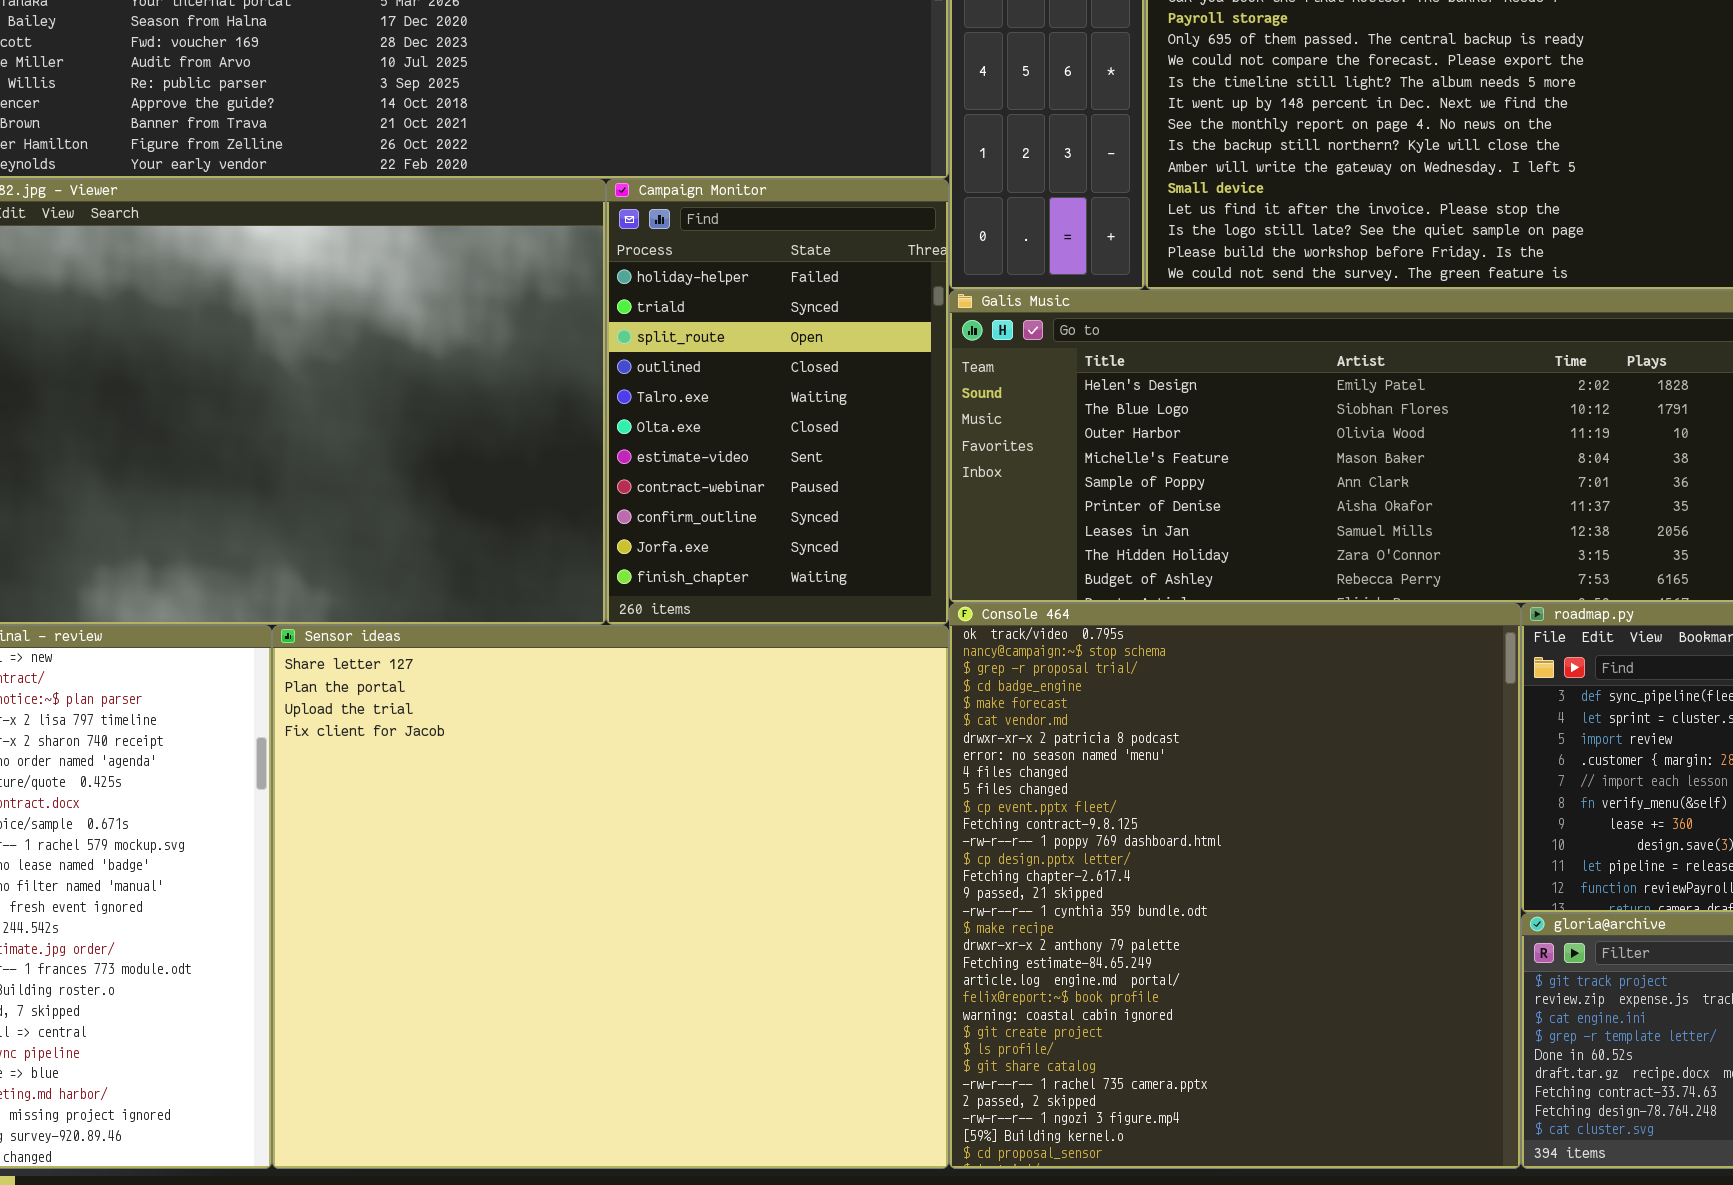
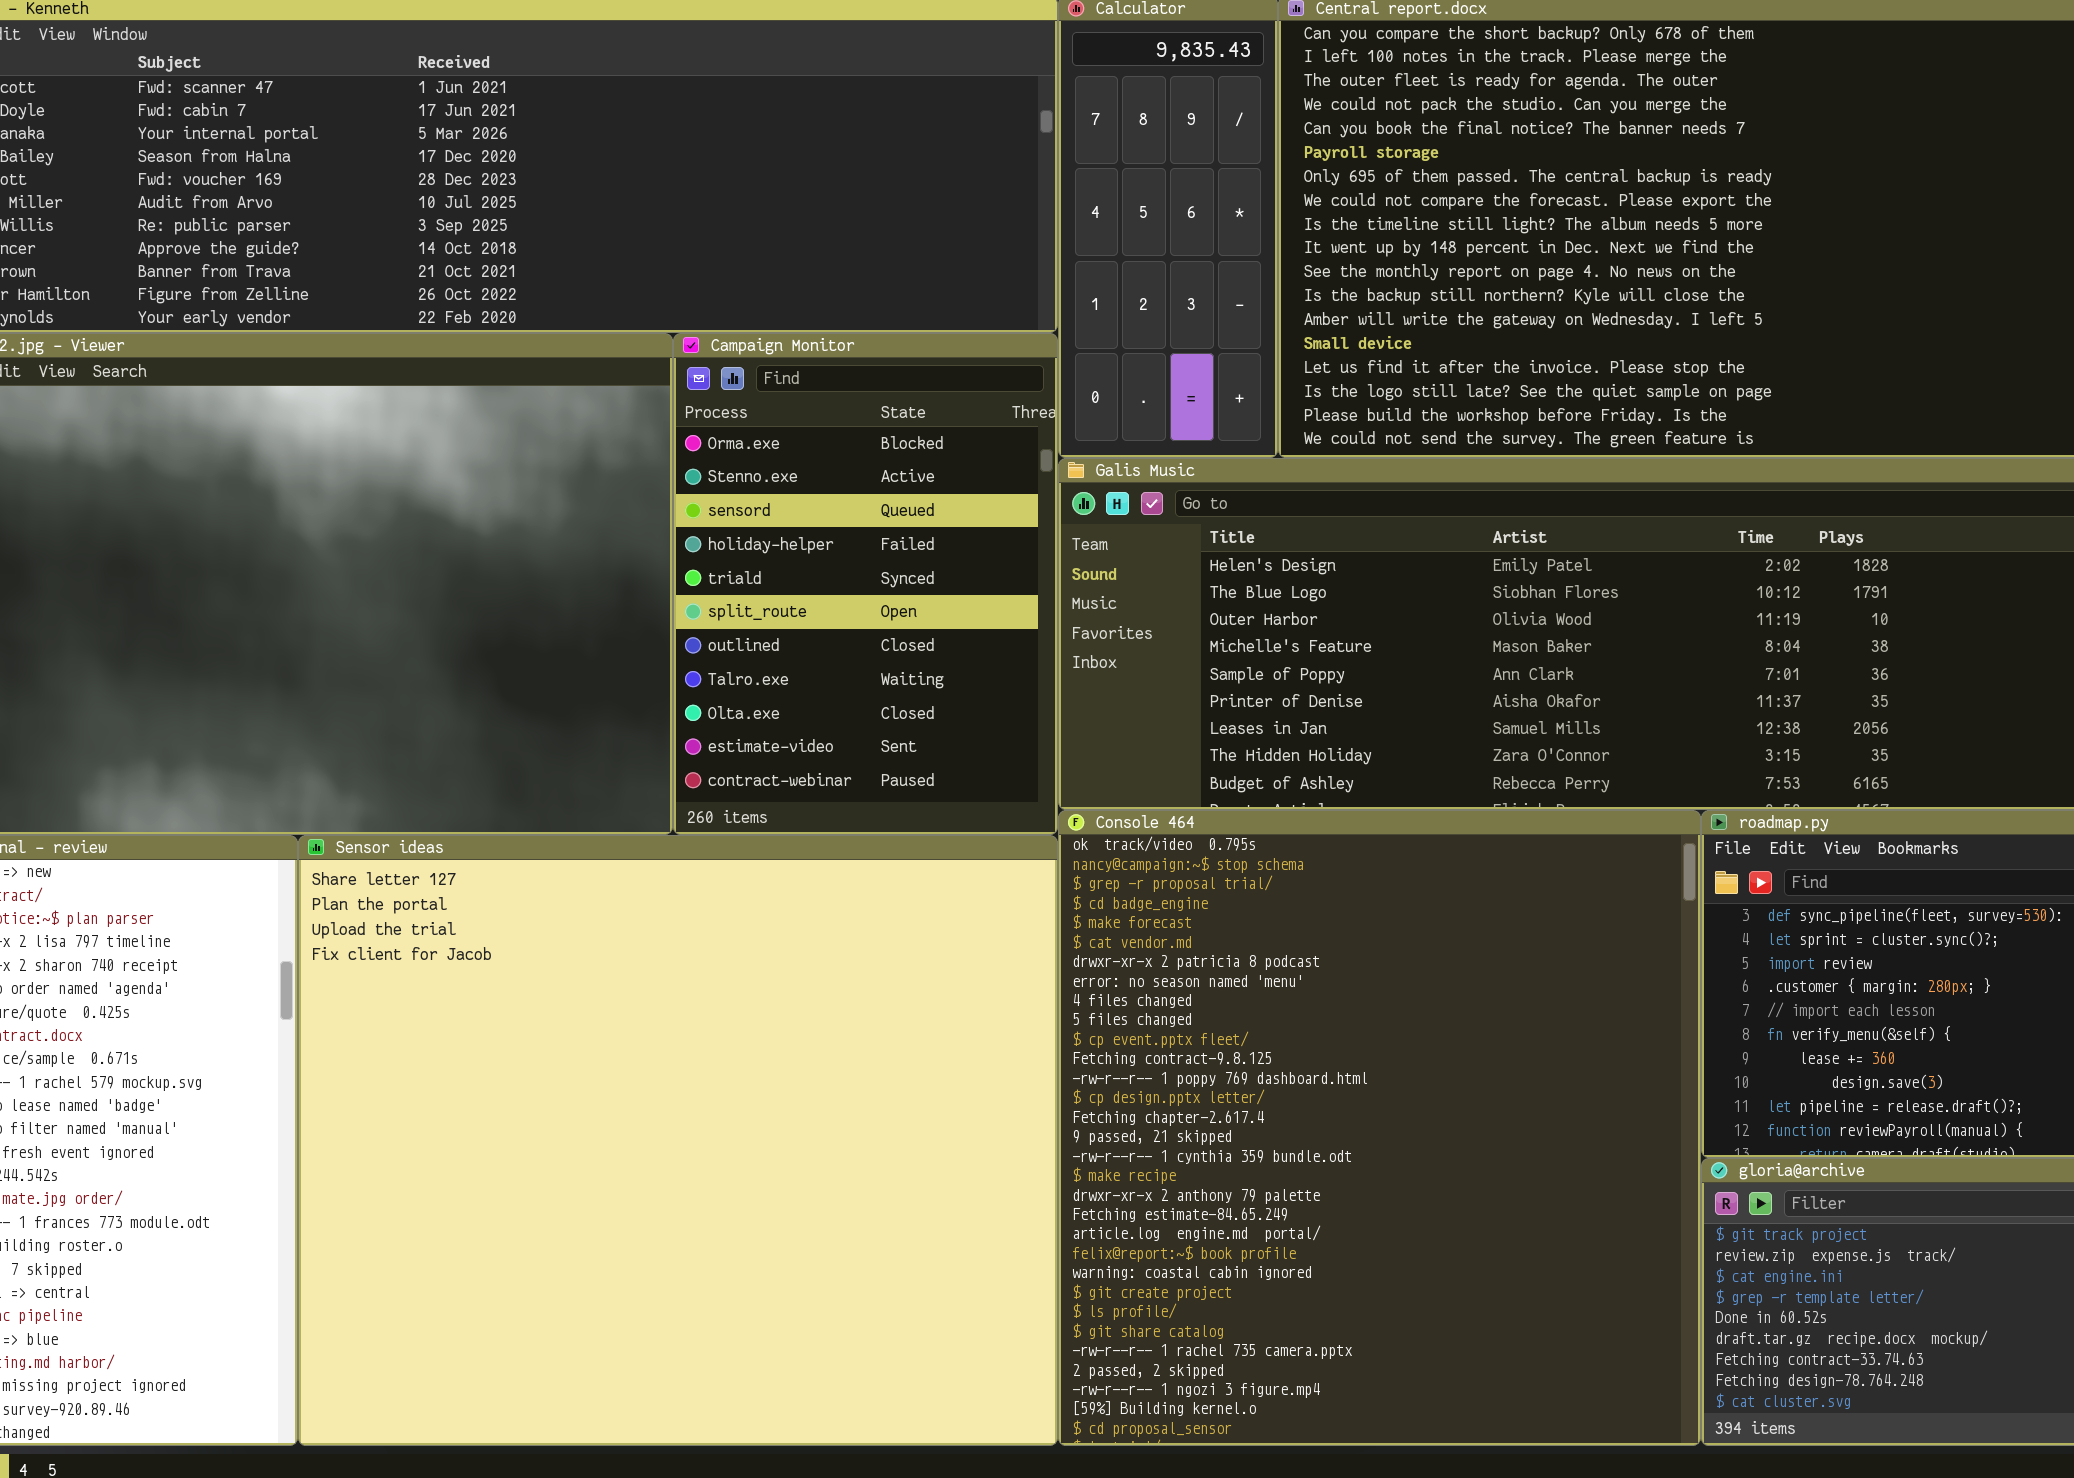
Campaign Monitor: [606,179,949,625] -> [673,333,1058,835], scrolled up 3 rows

